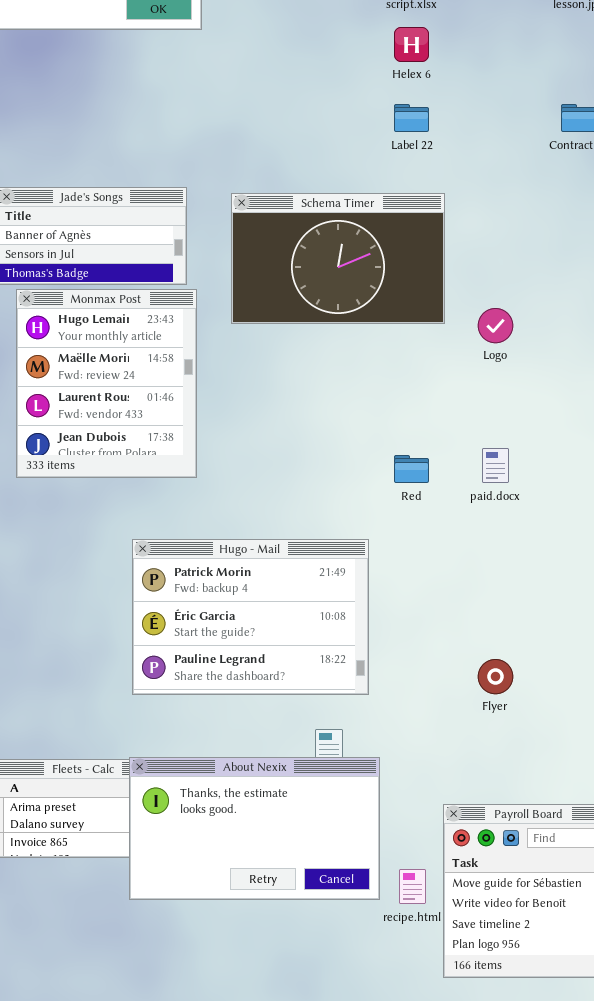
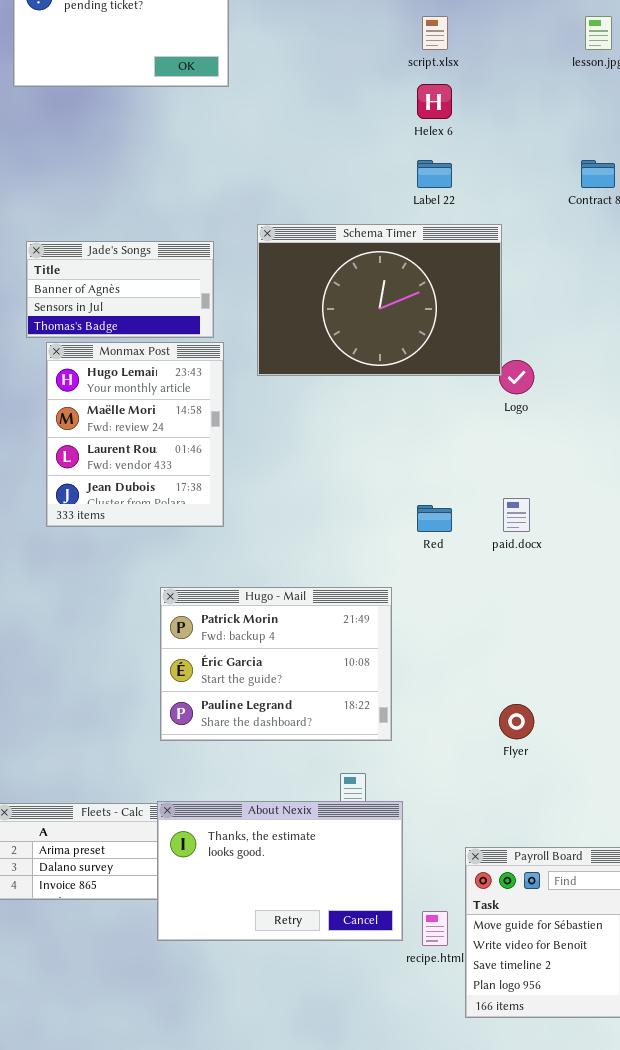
Schema Timer: [231,193,445,324] -> [257,224,502,376], resized

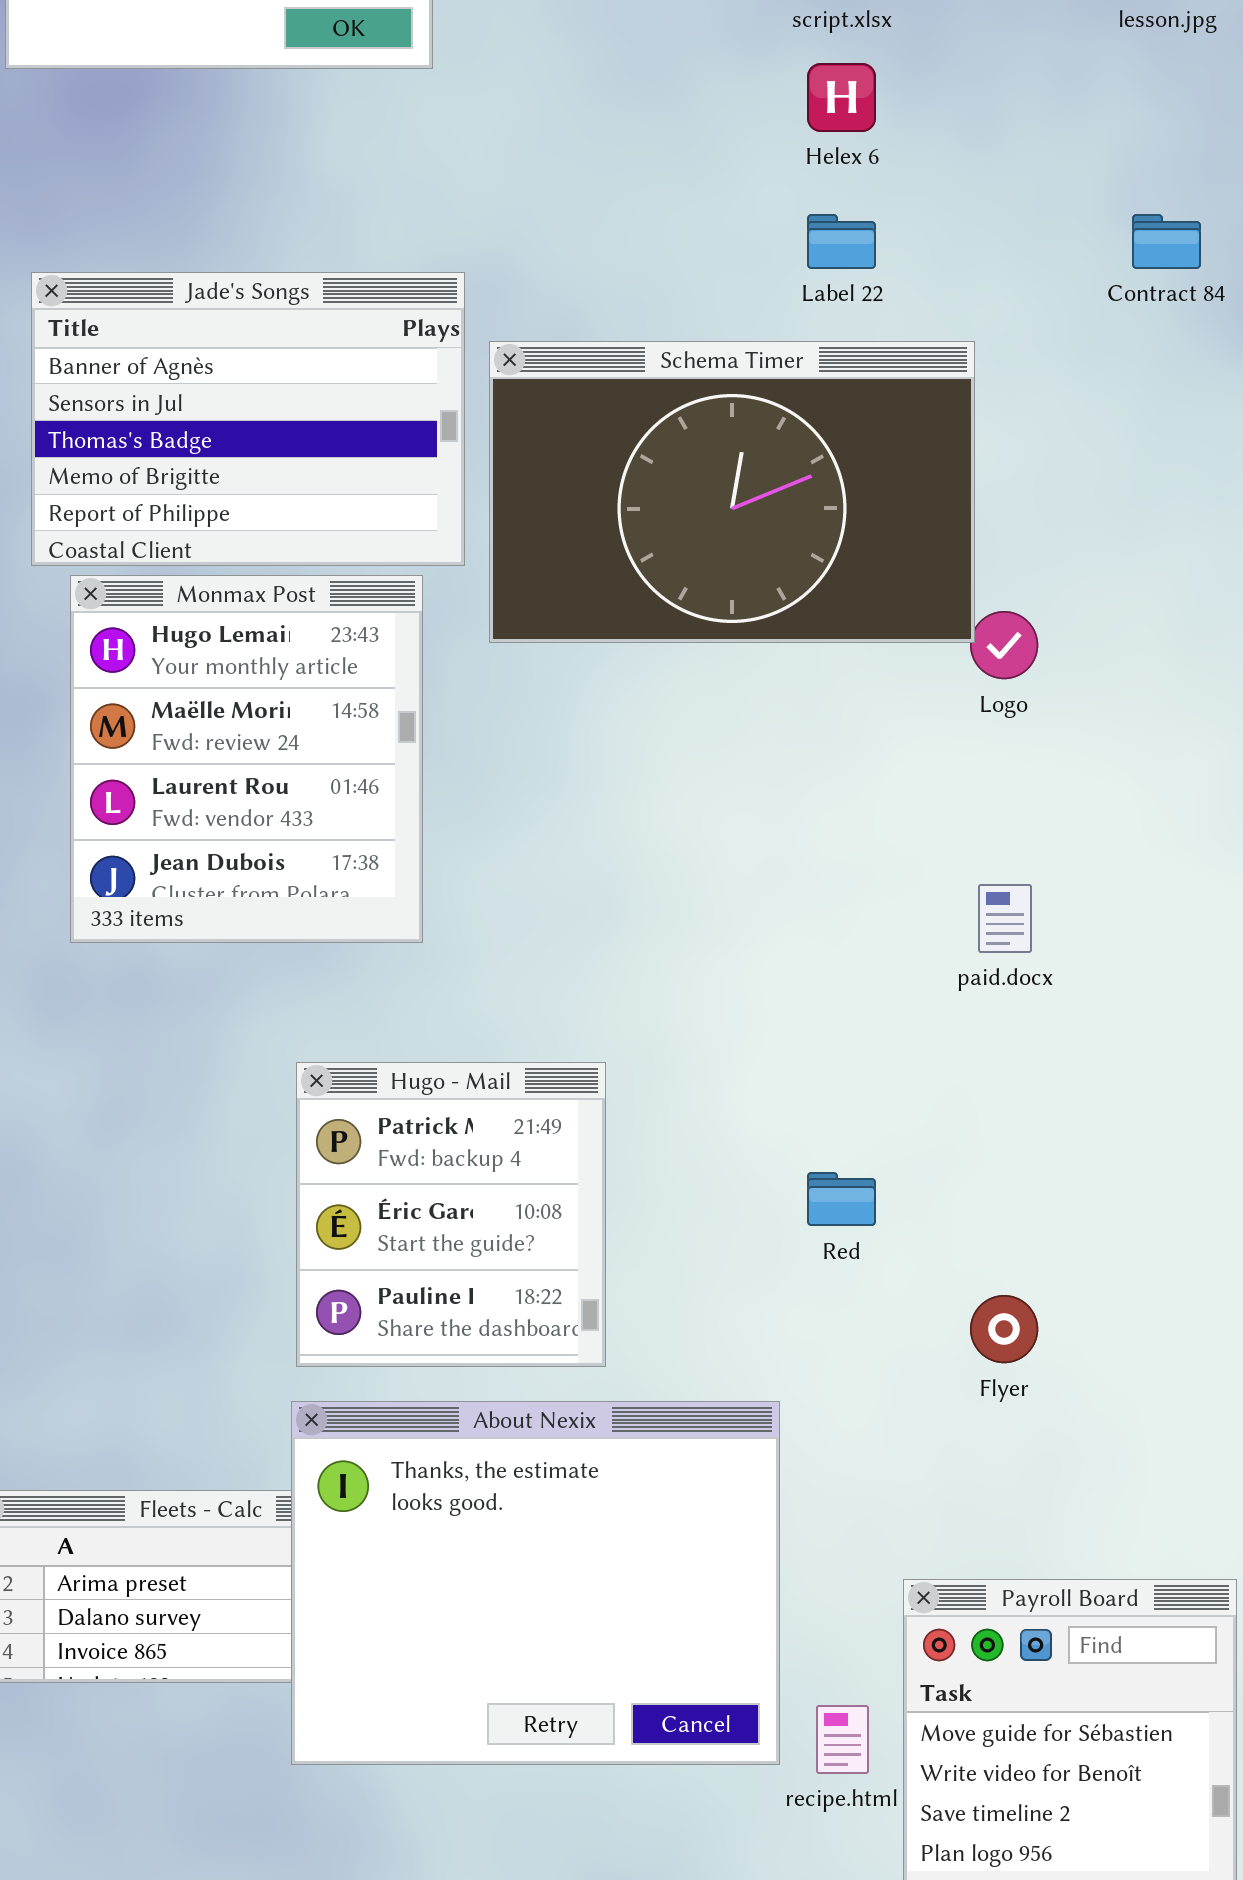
Jade's Songs: [26,241,214,338] -> [31,272,465,566], resized
Red: [417,505,452,532] -> [807,1172,876,1226], moved
Hugo - Mail: [160,587,392,741] -> [296,1062,606,1367], resized
About Nexix: [157,801,403,941] -> [291,1401,780,1765], resized

